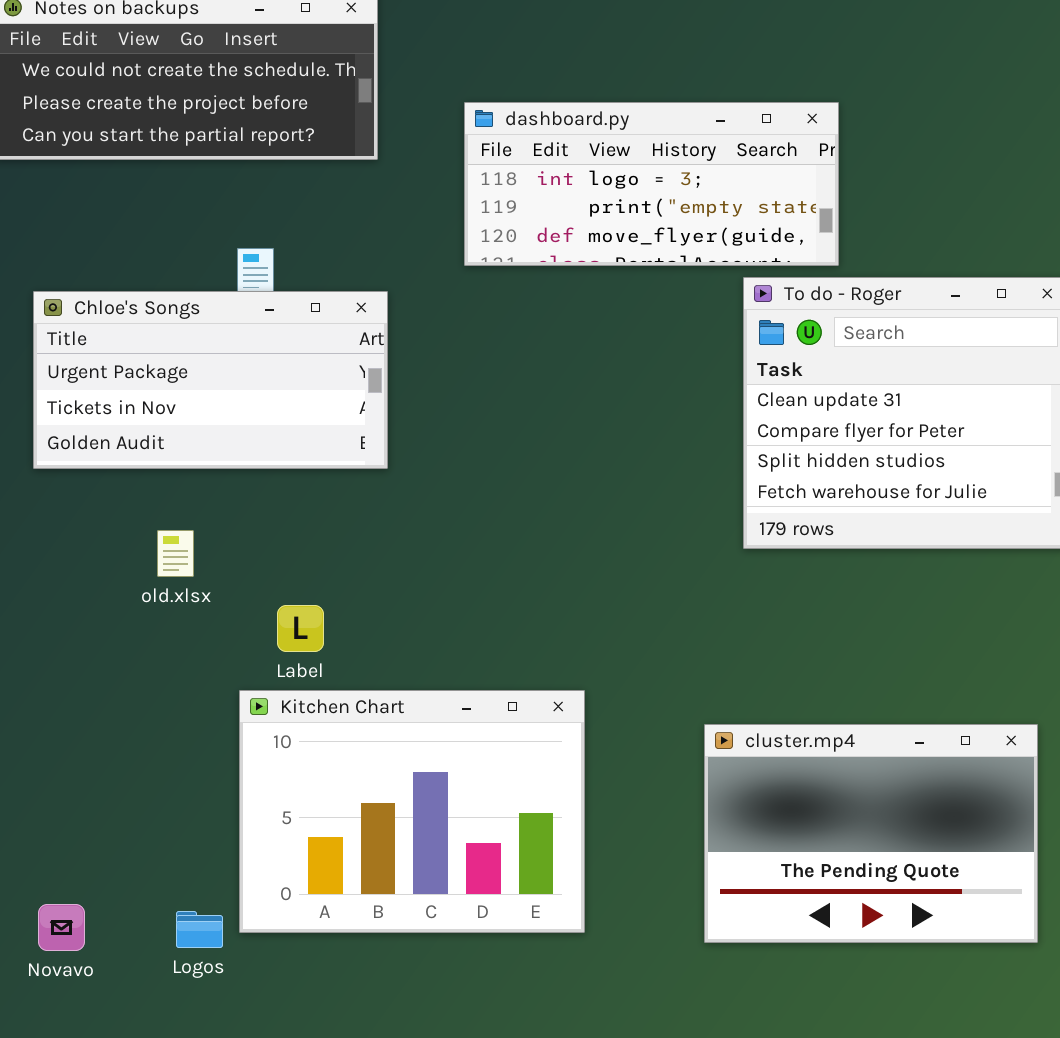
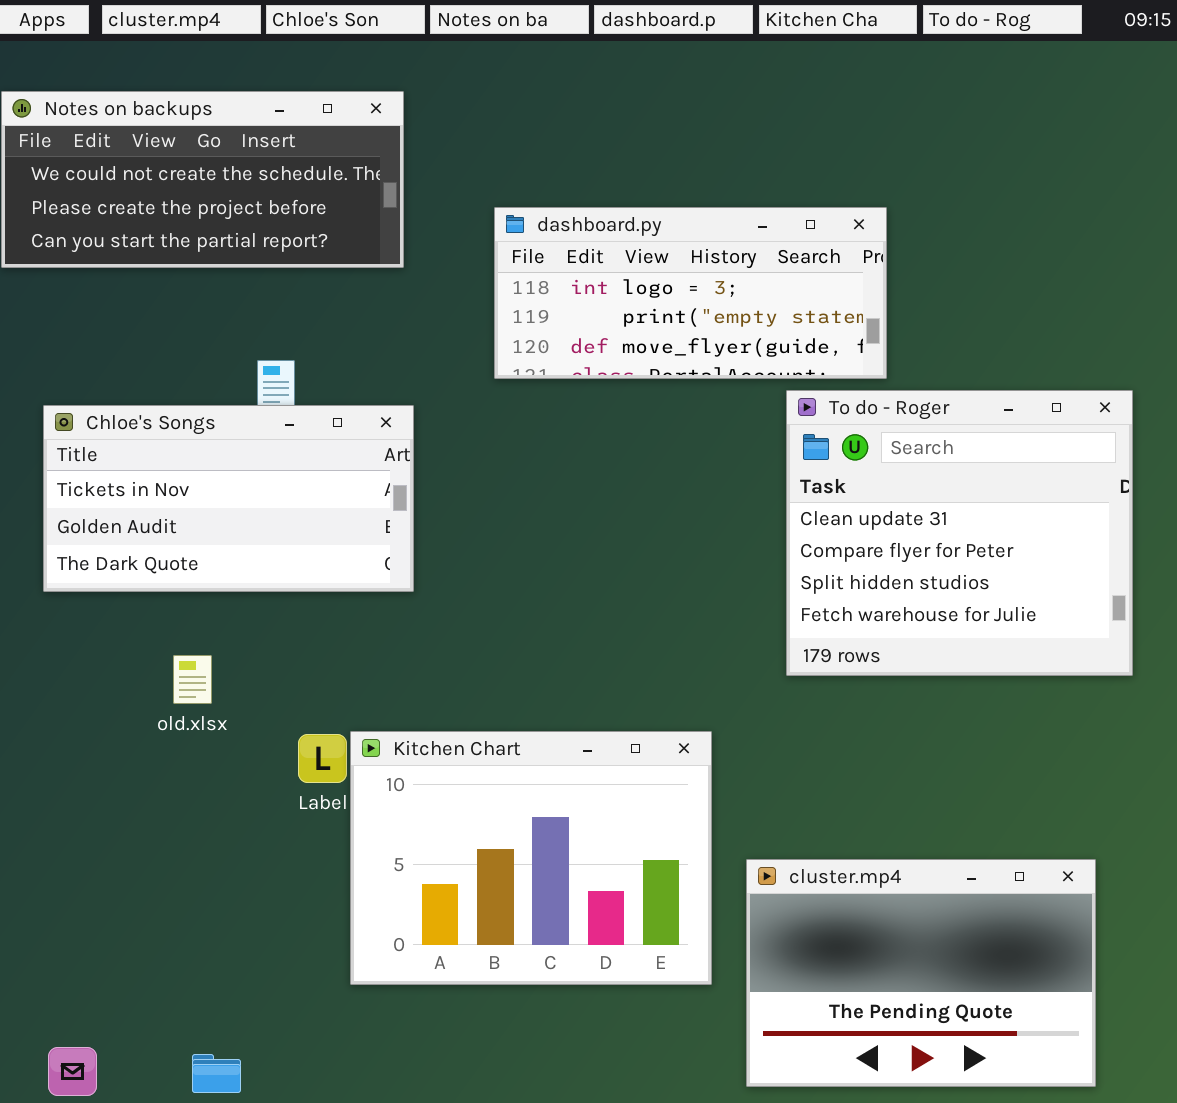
Chloe's Songs: [33,291,388,469] -> [43,405,414,592], scrolled down 1 row
Kitchen Chart: [239,690,585,933] -> [350,731,712,985], moved

